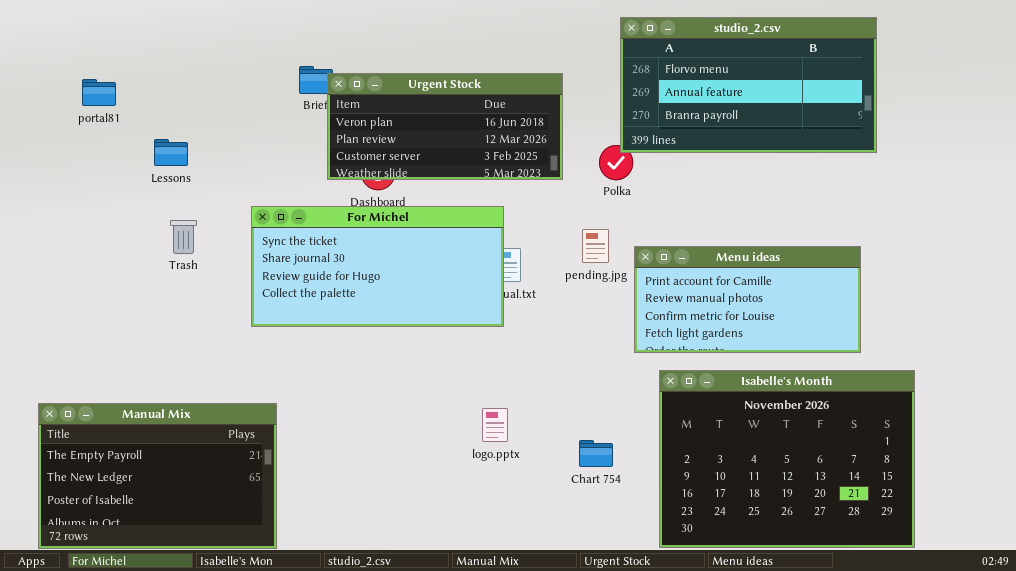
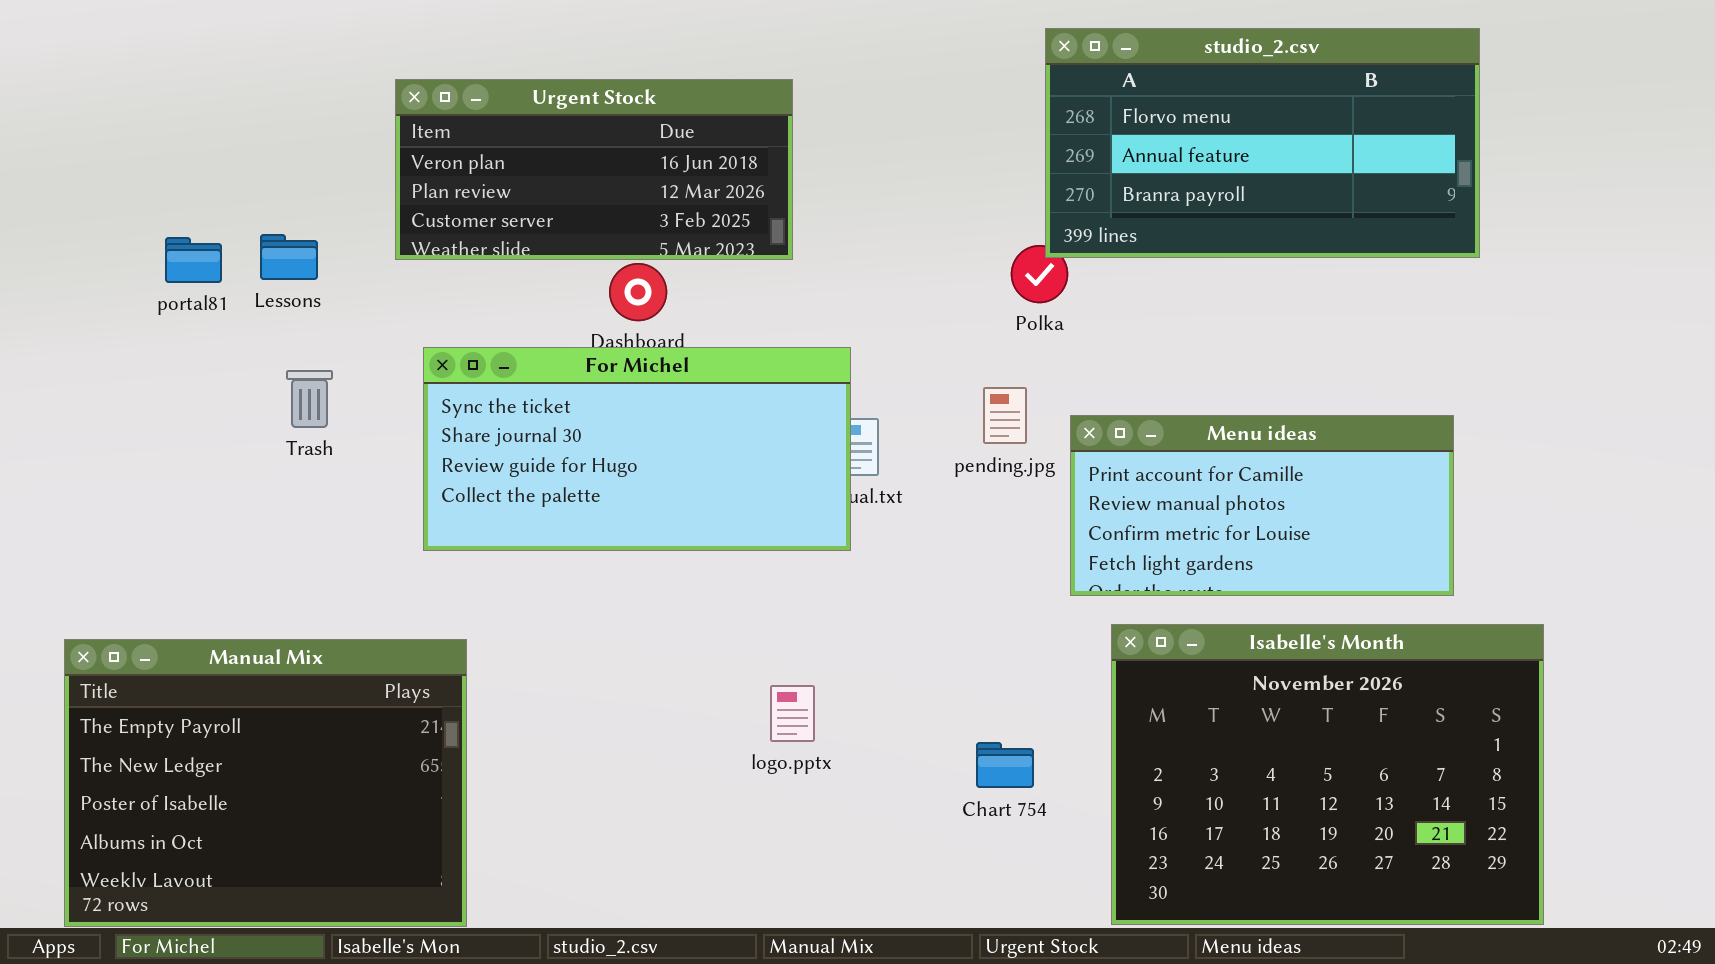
Urgent Stock: [327,73,563,180] -> [395,79,793,260], moved
portal81: [82,79,116,106] -> [165,237,222,283], moved
Manual Mix: [38,403,277,549] -> [64,639,467,927], resized
logo.pptx: [482,408,508,442] -> [770,685,815,742], moved

